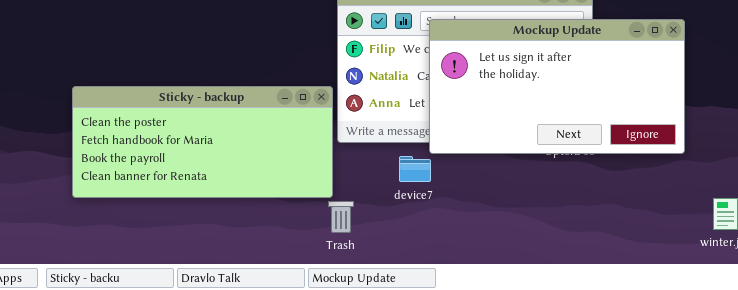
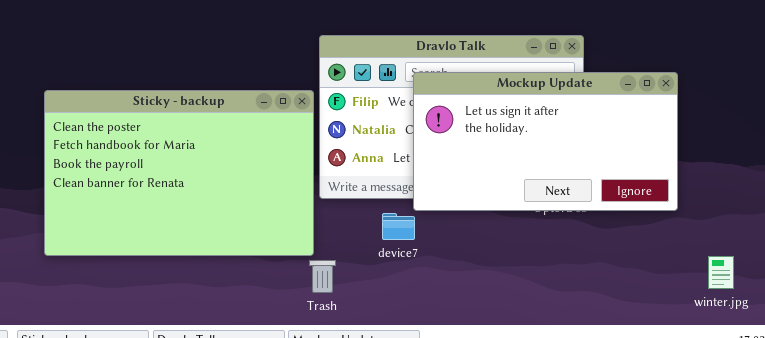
Sticky - backup: [72,86,333,198] -> [44,90,314,256], resized

